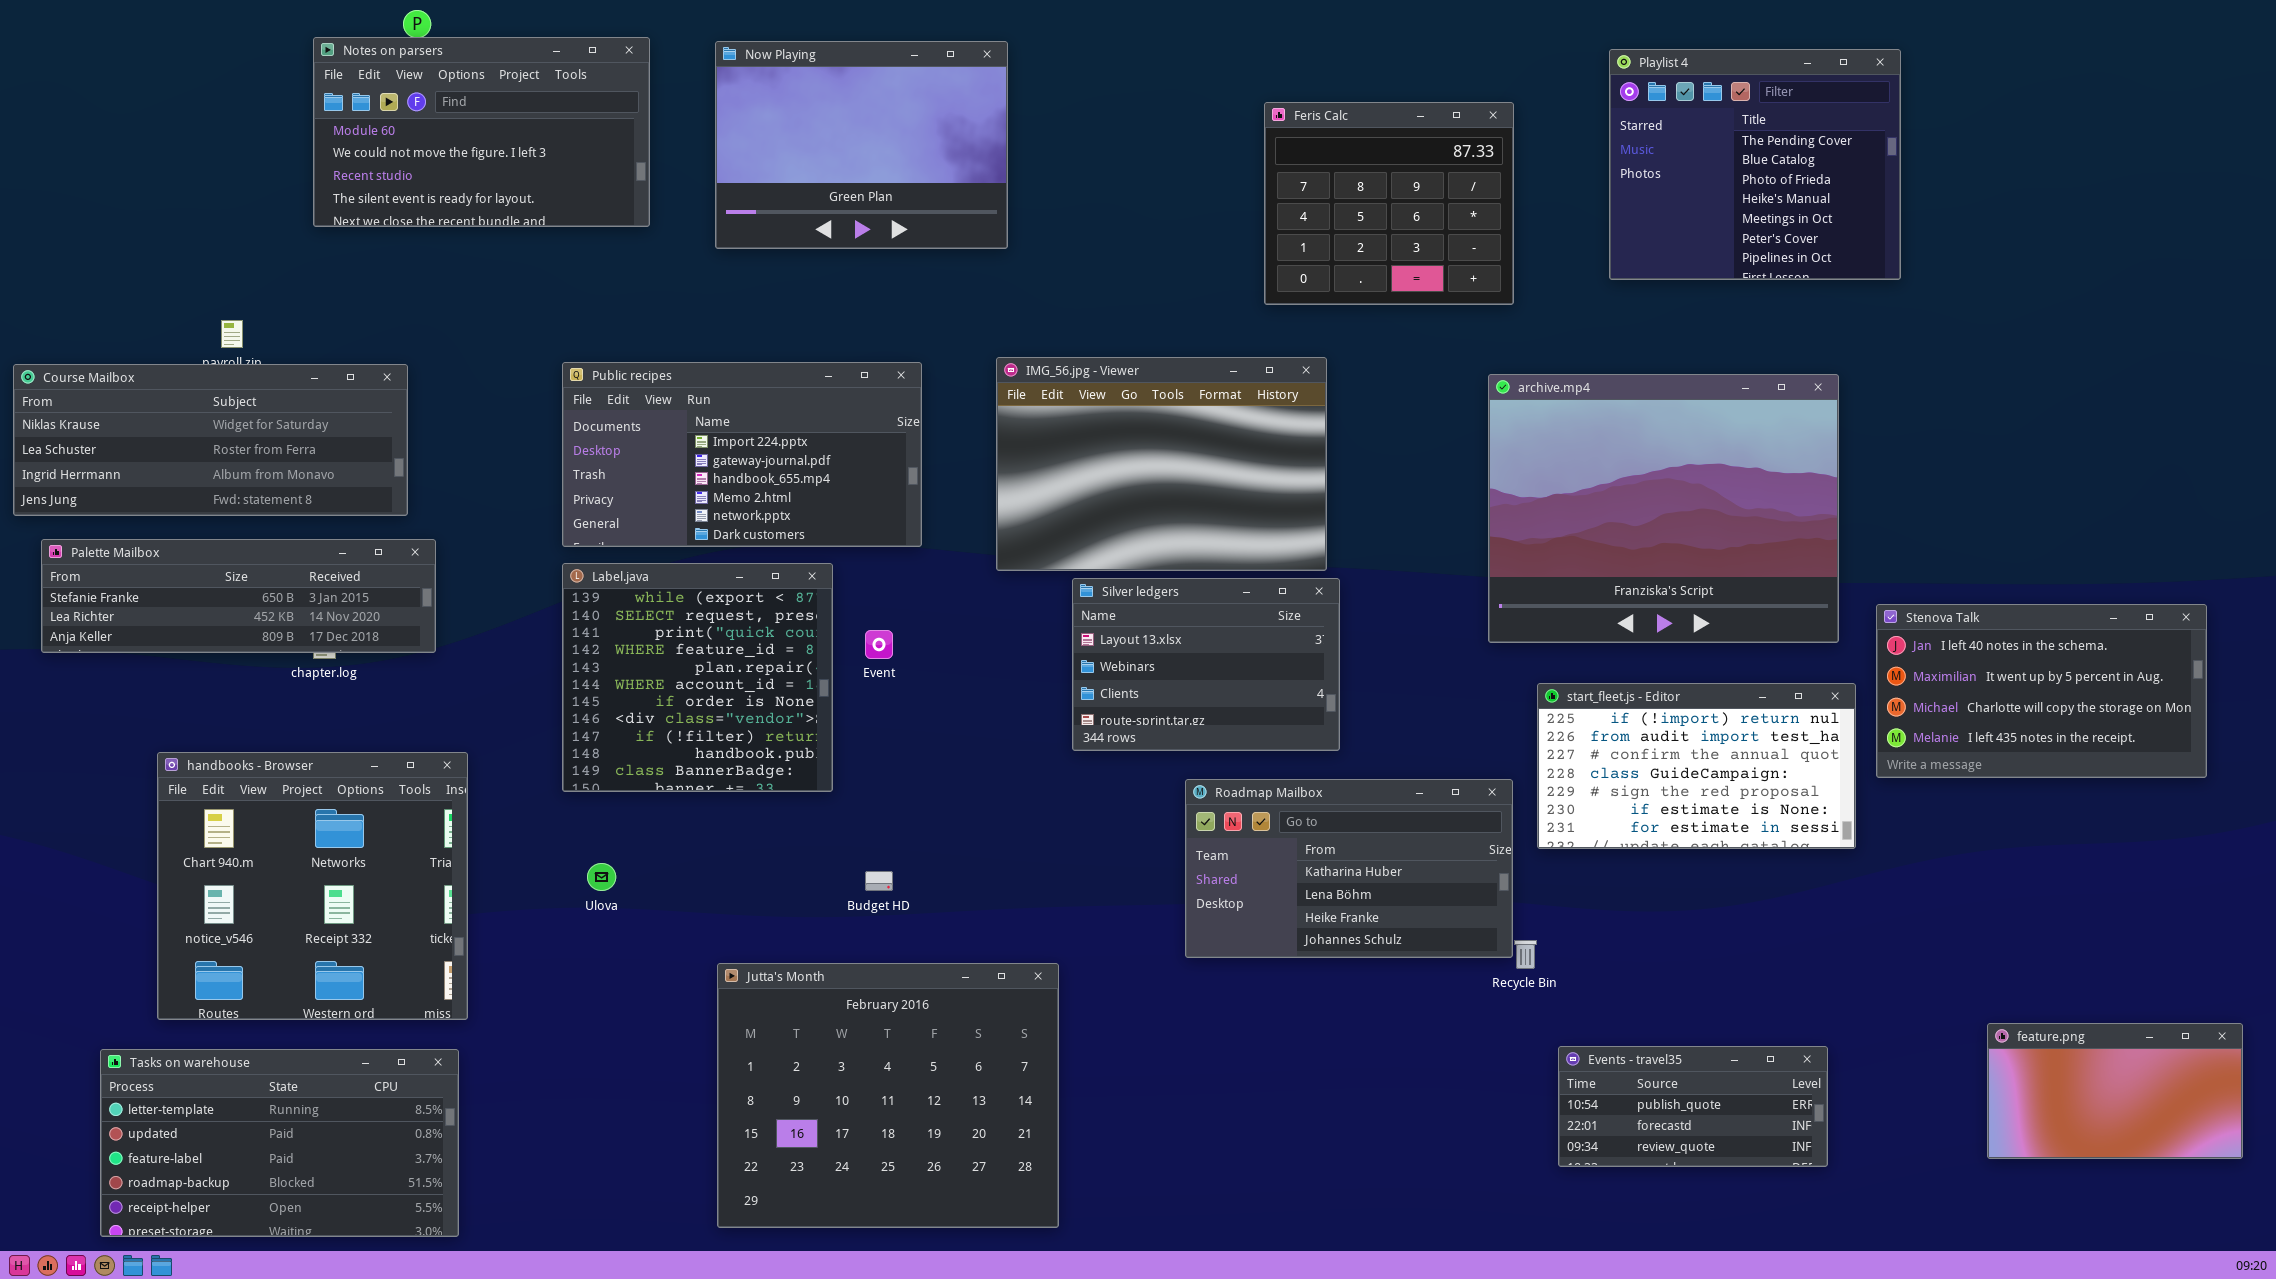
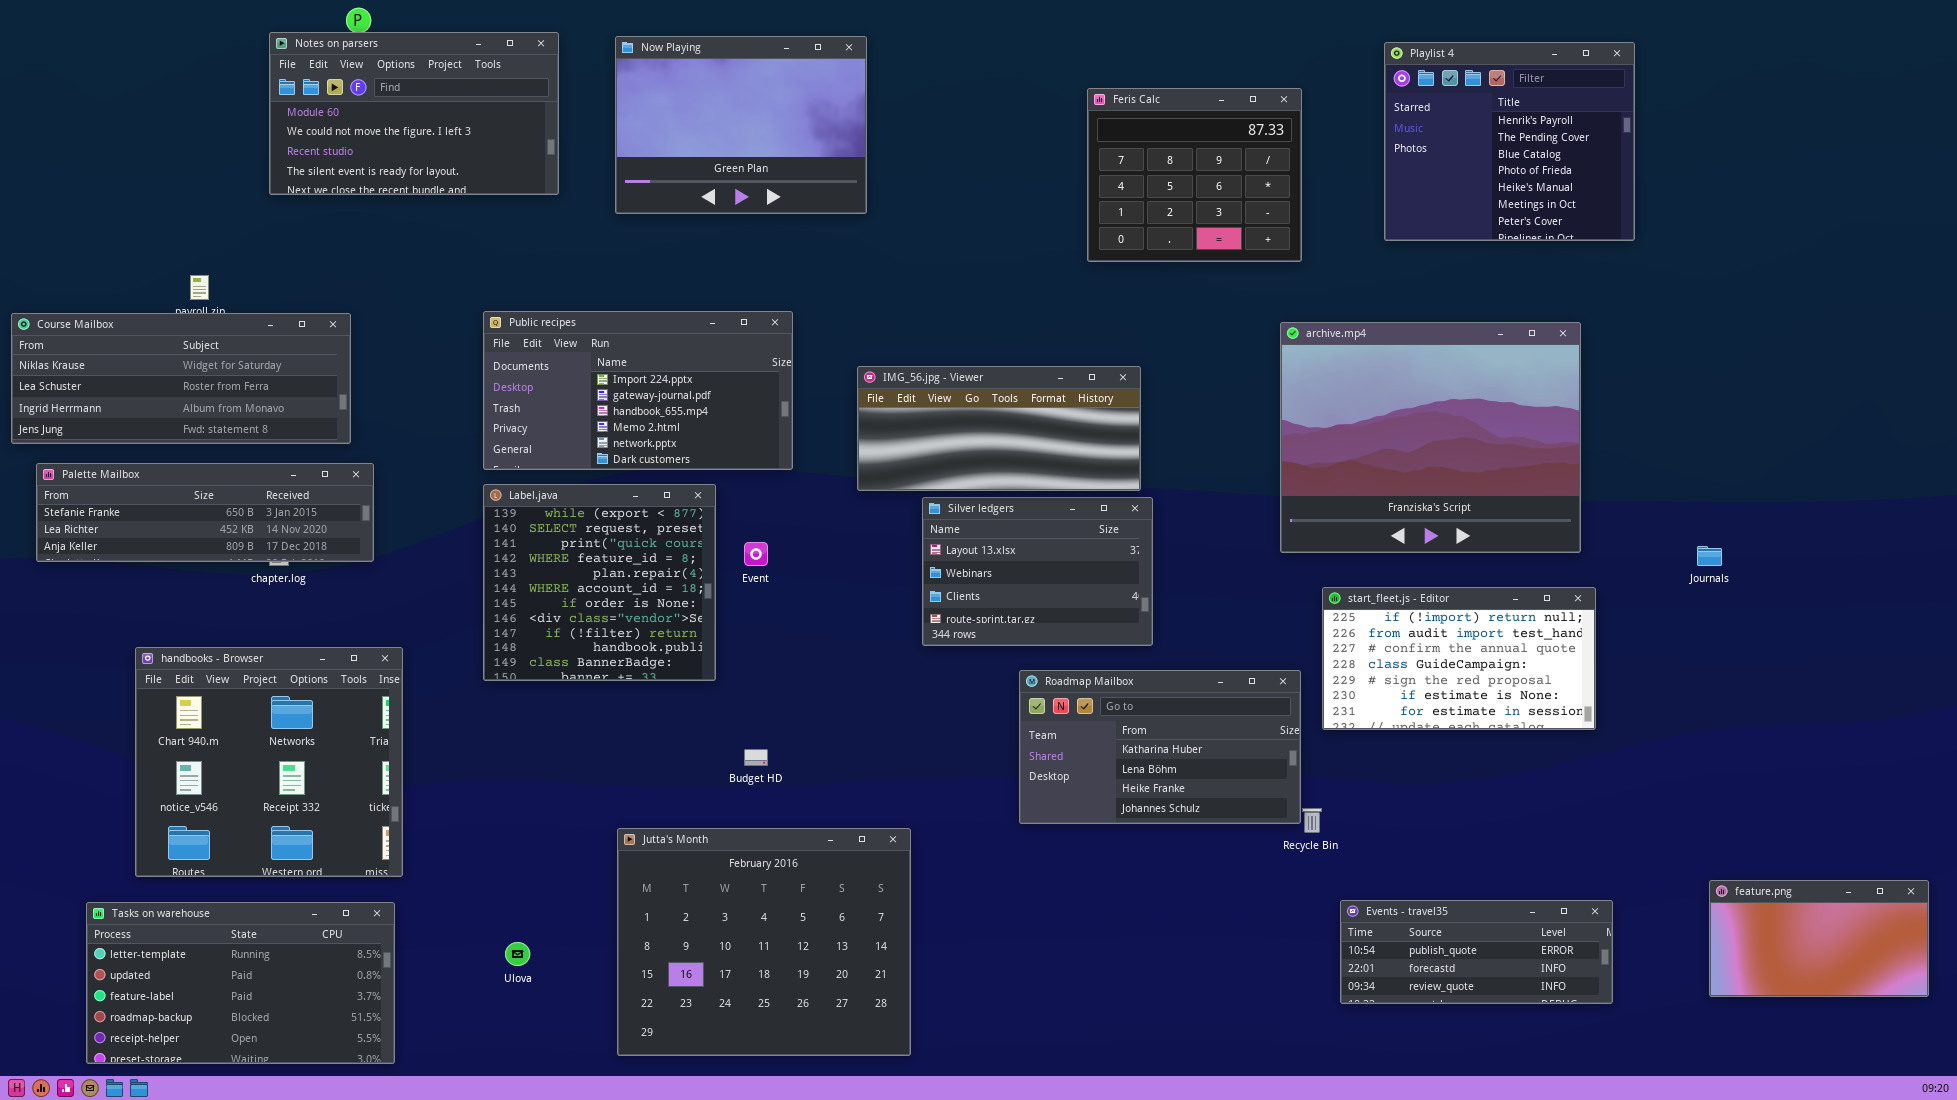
Playlist 4: [1609,49,1901,280] -> [1384,42,1635,241], scrolled up 1 row
IMG_56.jpg - Viewer: [996,357,1327,571] -> [857,366,1141,491], resized
Stenova Talk: [1876,604,2207,778] -> none, closed
Ulova: [587,863,616,891] -> [505,942,530,966], moved
Events - travel35: [1558,1046,1828,1167] -> [1340,900,1613,1004], resized

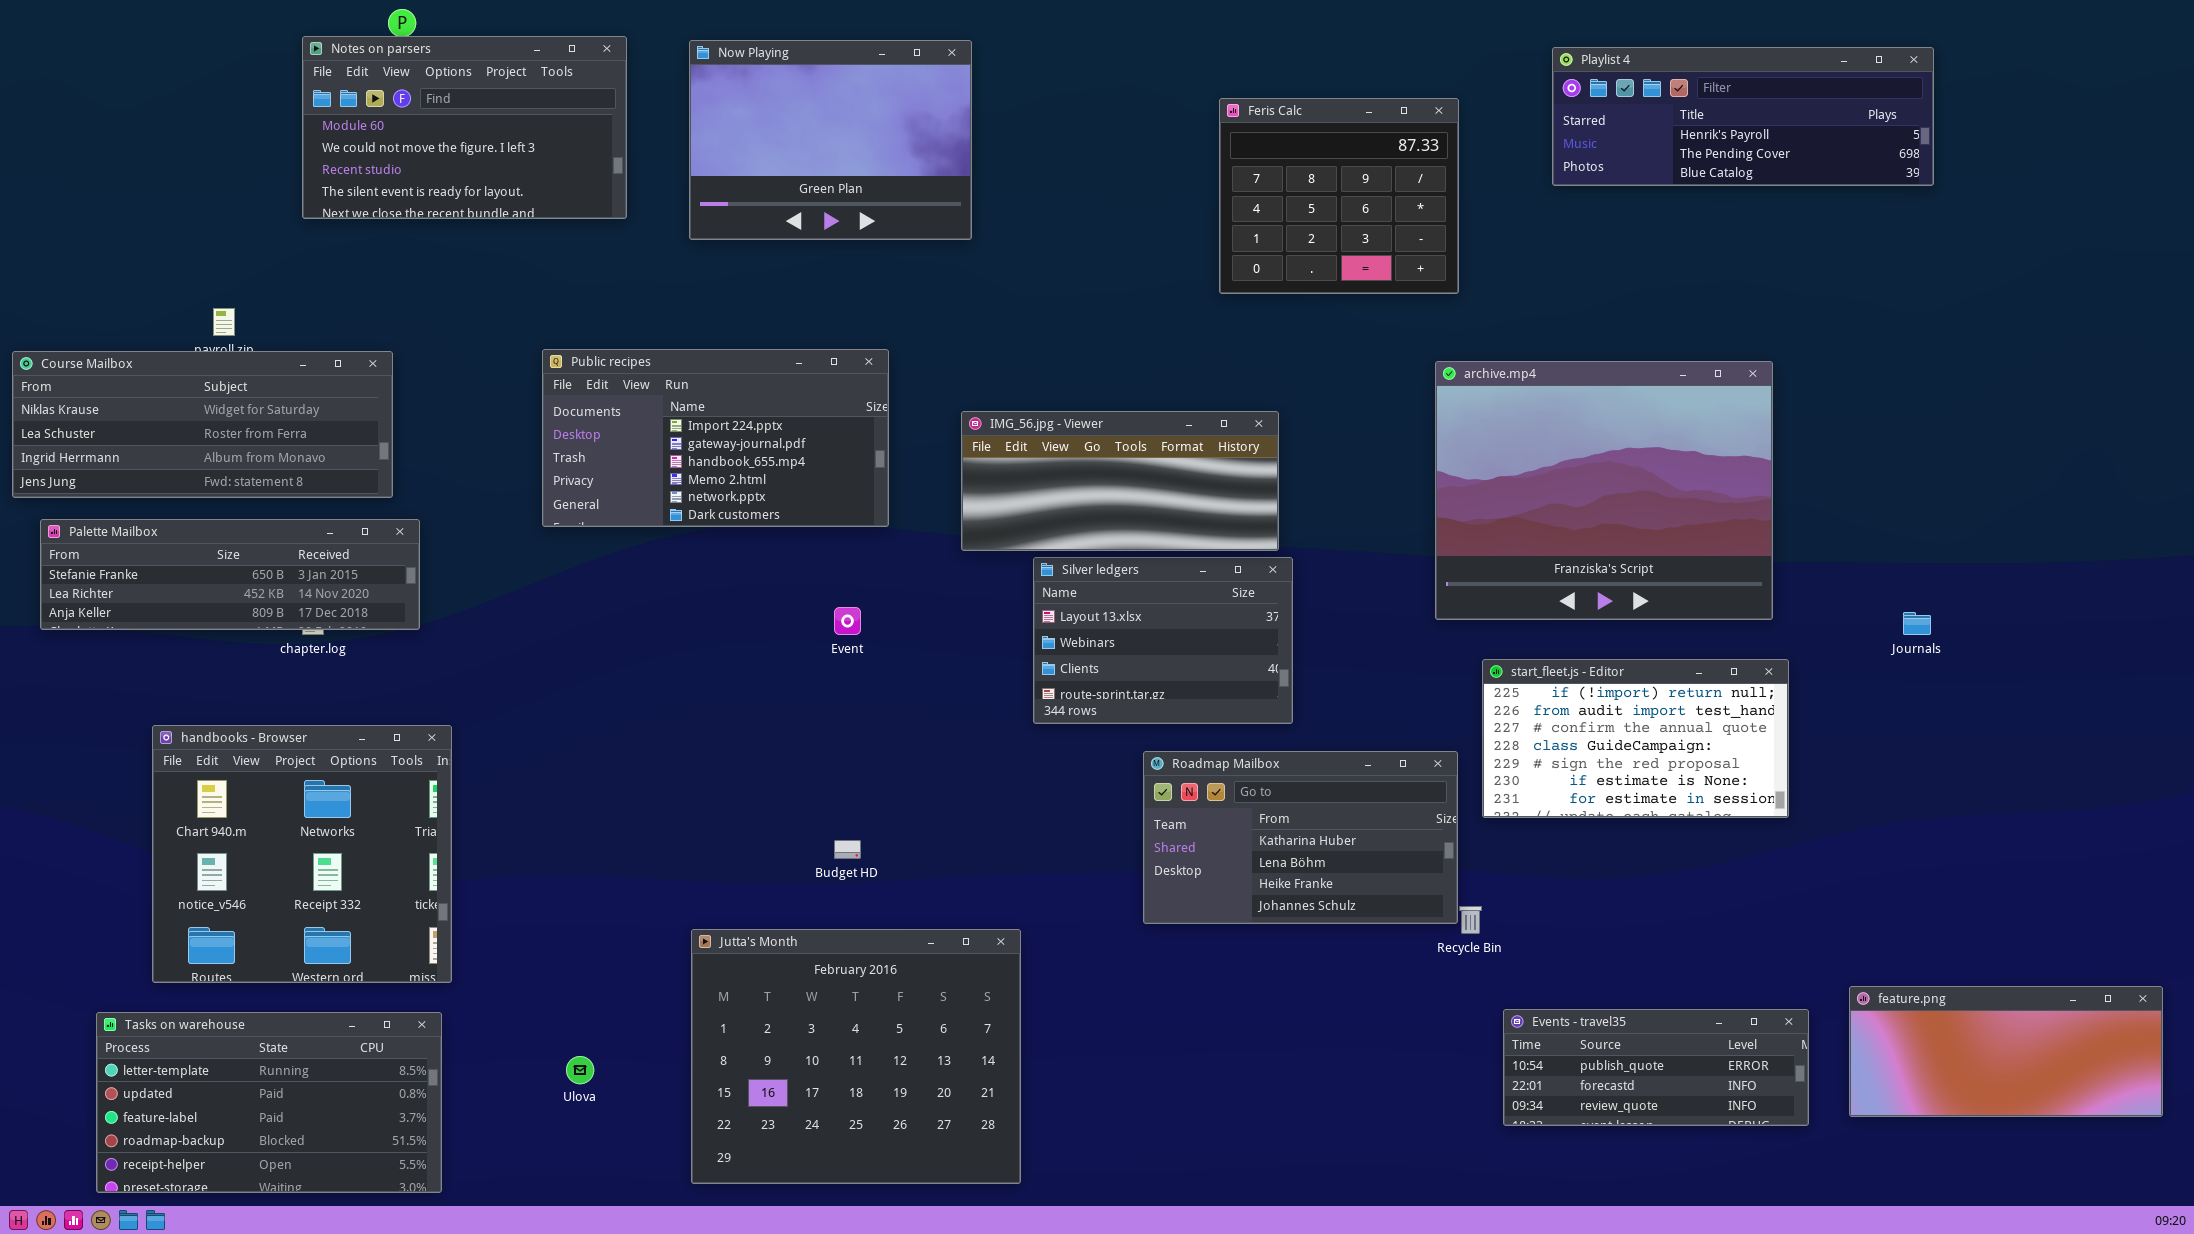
Playlist 4: [1384,42,1635,241] -> [1552,47,1934,186], resized
Label.java: [483,484,716,681] -> none, closed
feature.png: [1709,880,1929,997] -> [1849,986,2163,1117], resized

